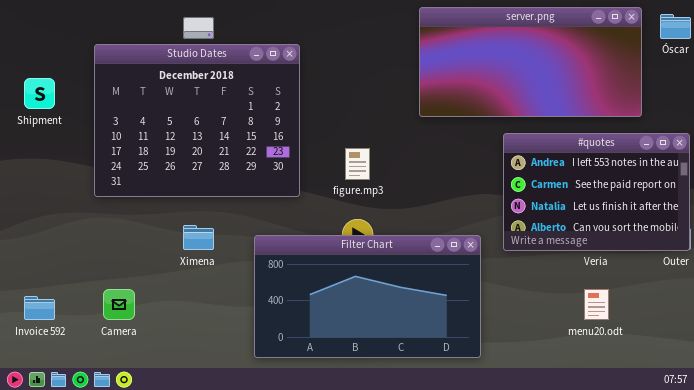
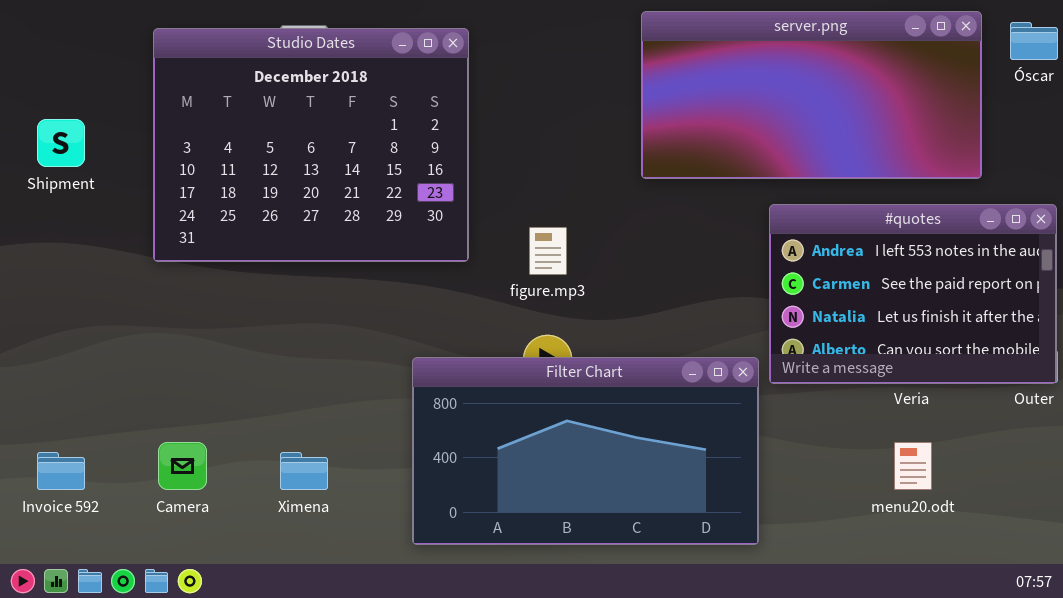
Studio Dates: [94,44,300,197] -> [153,28,469,262], moved
Ximena: [183,225,214,250] -> [280,452,328,490], moved
Filter Chart: [254,235,481,358] -> [412,357,759,545], moved

